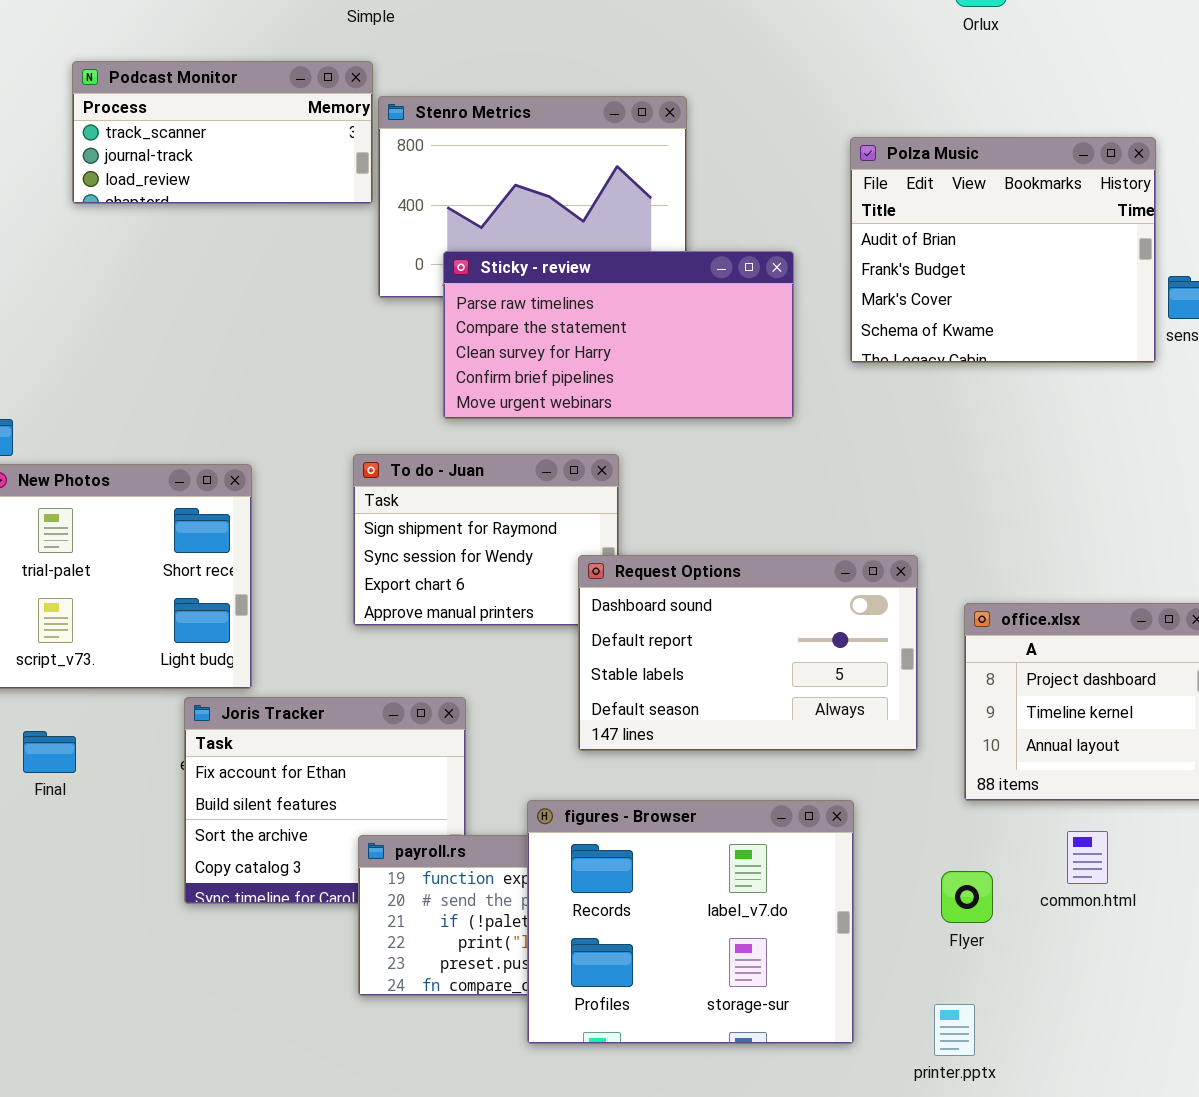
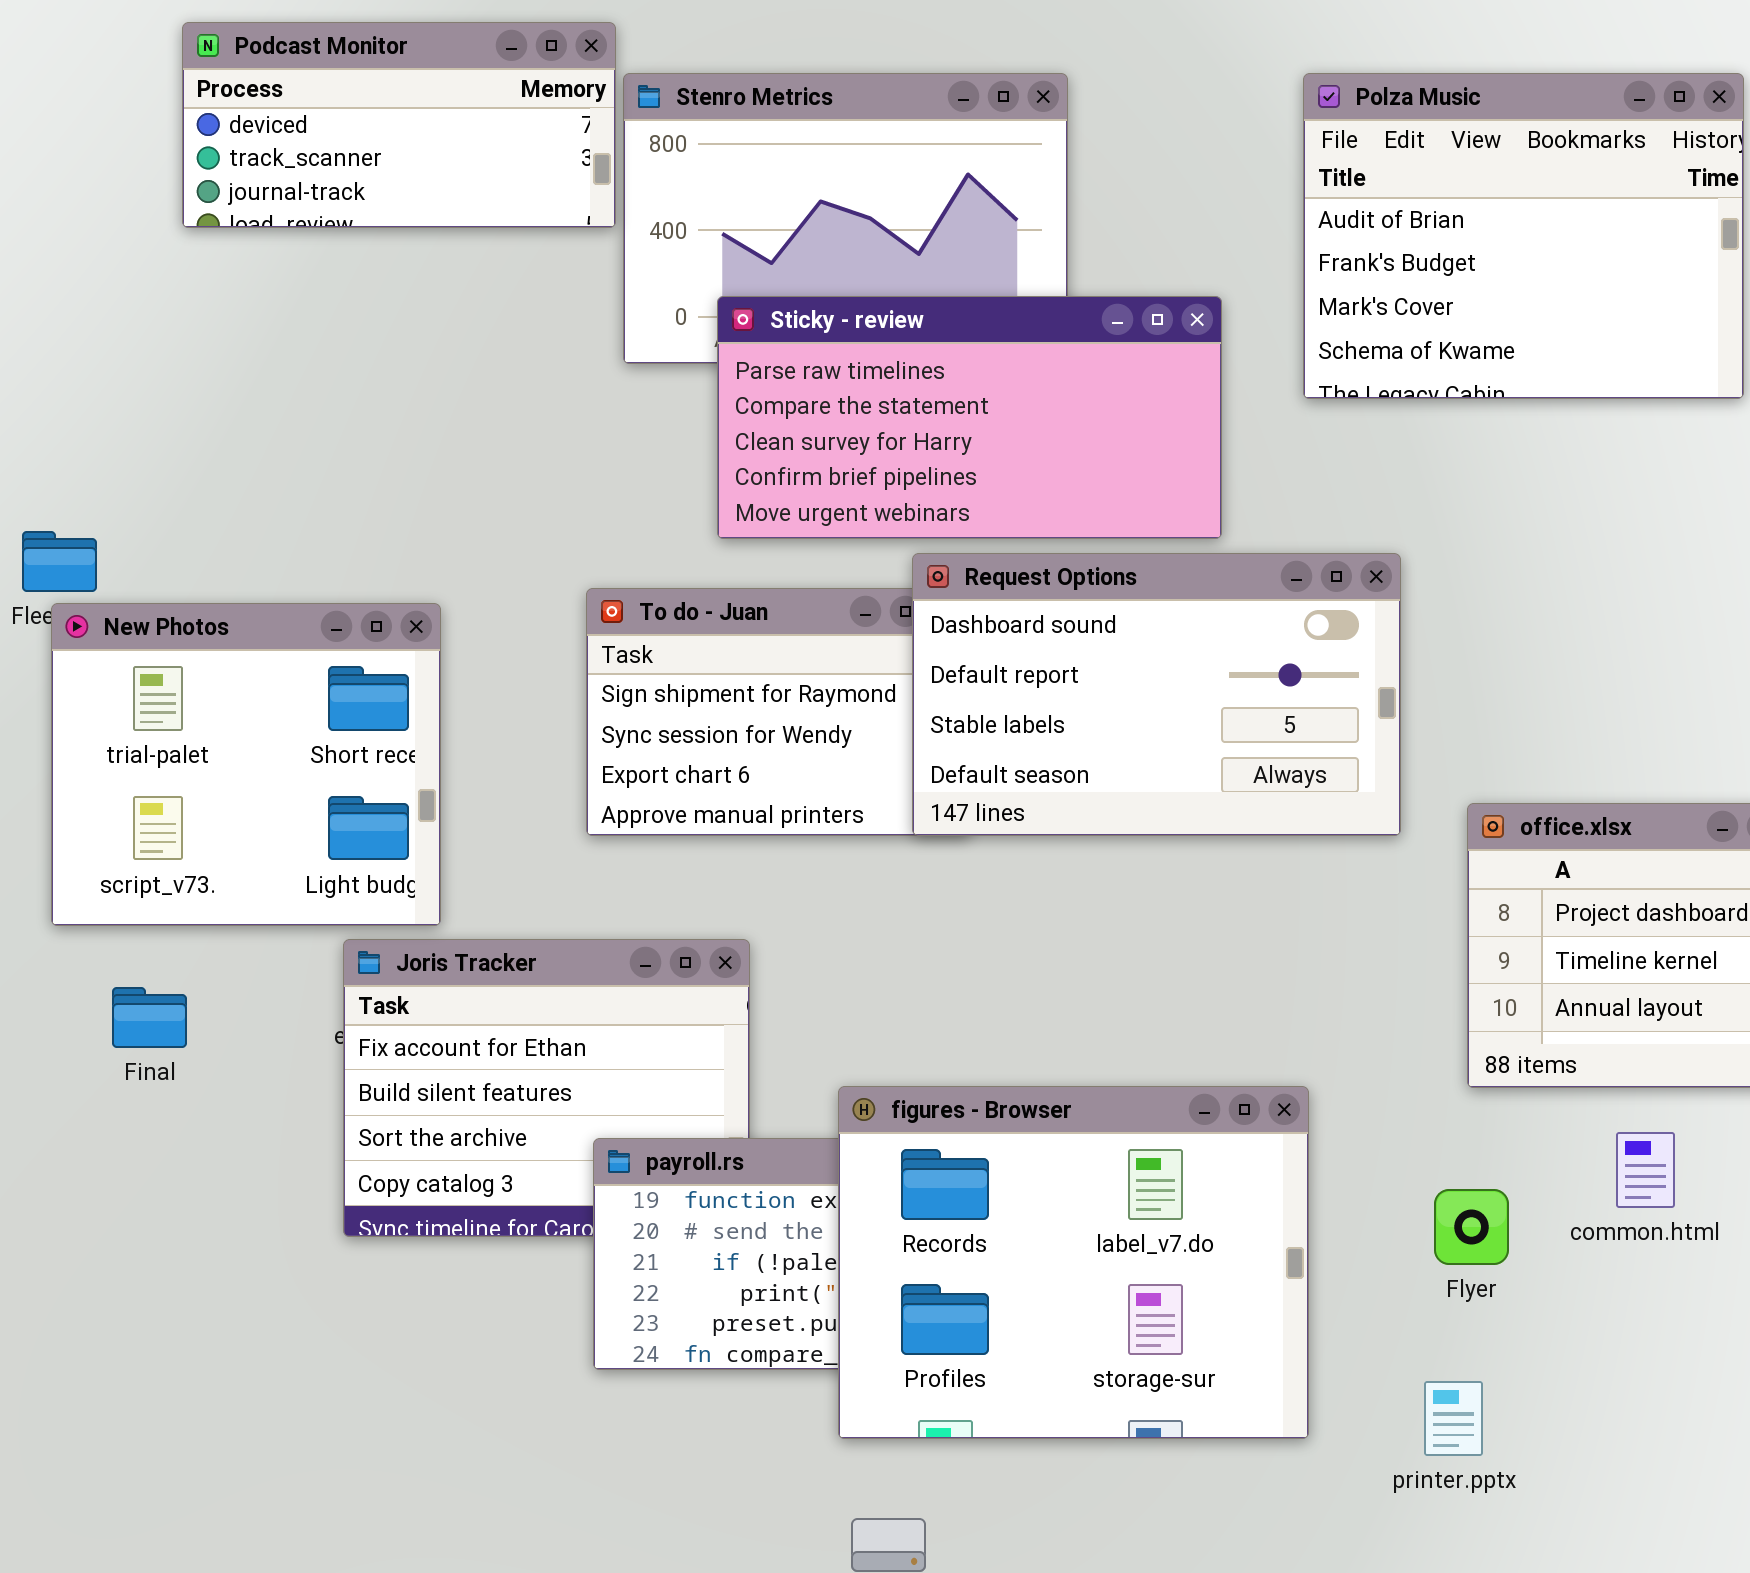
Podcast Monitor: [72,61,373,204] -> [182,22,616,228], scrolled up 1 row
Polza Music: [850,137,1156,363] -> [1303,73,1744,399], moved
Request Options: [578,555,918,751] -> [912,553,1401,836], moved

